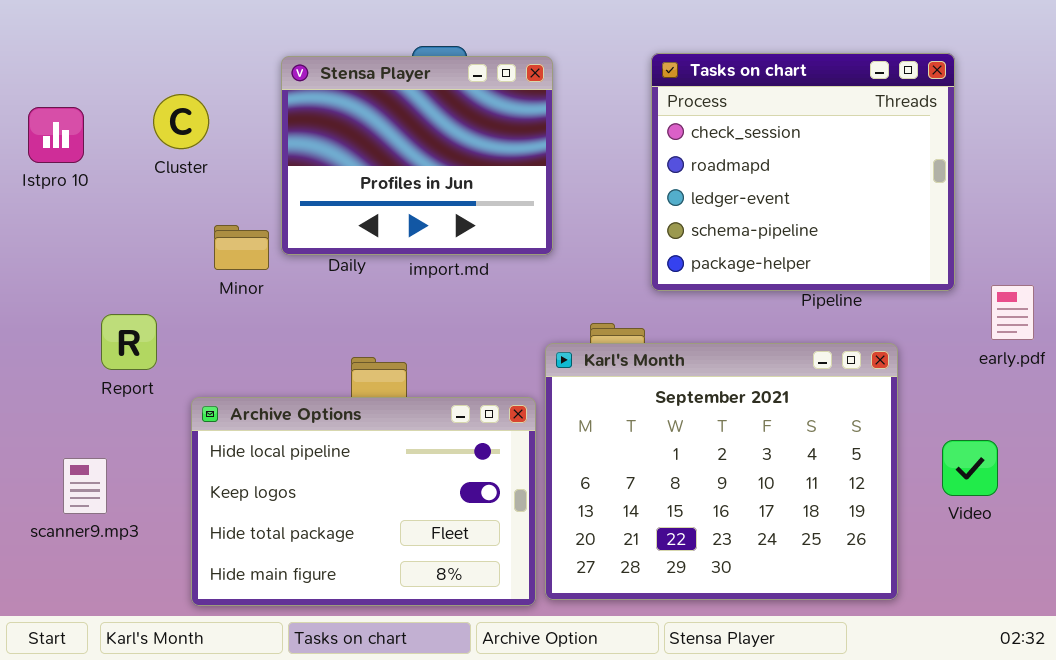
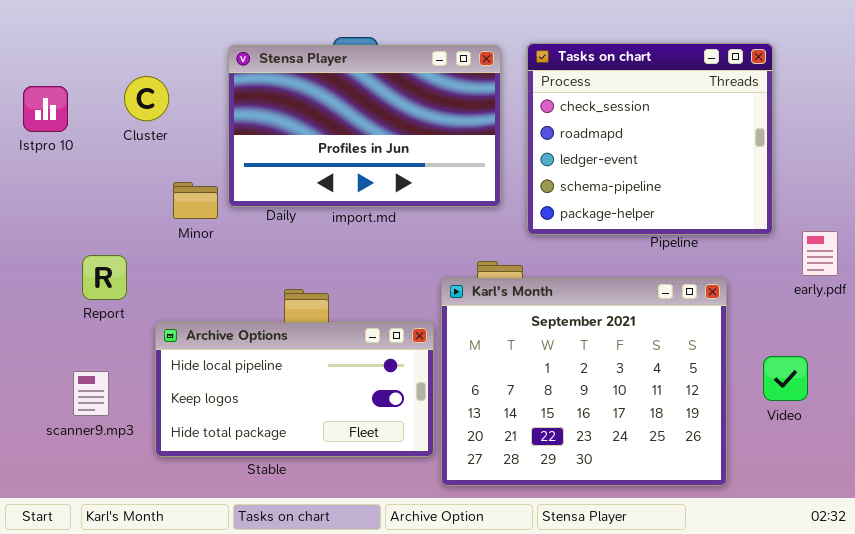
Stensa Player: [281,56,553,255] -> [228,45,501,207], resized
Archive Options: [191,397,536,606] -> [155,322,434,457], resized
scanner9.mp3: [63,458,107,514] -> [73,371,109,416], moved

